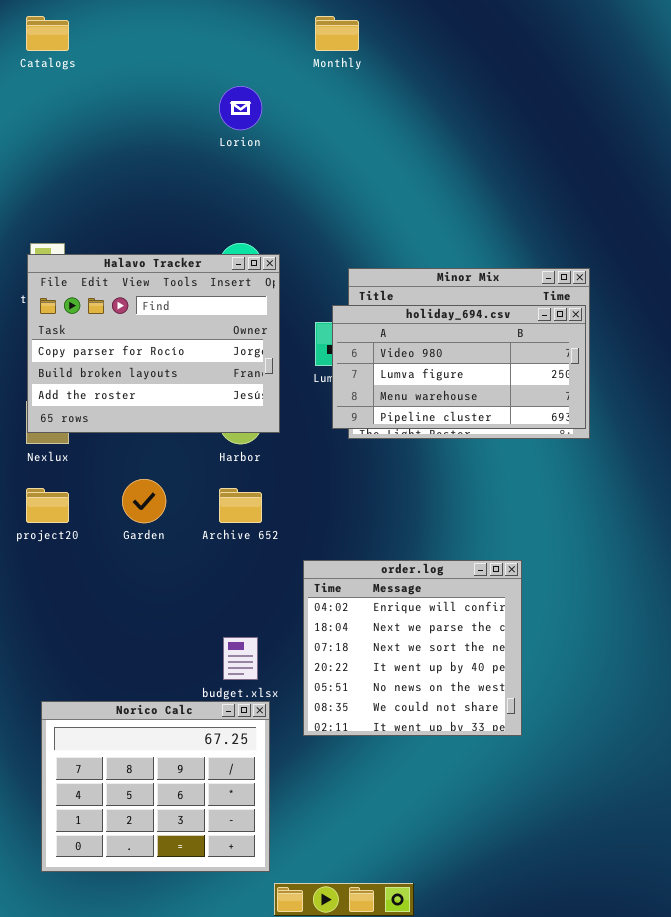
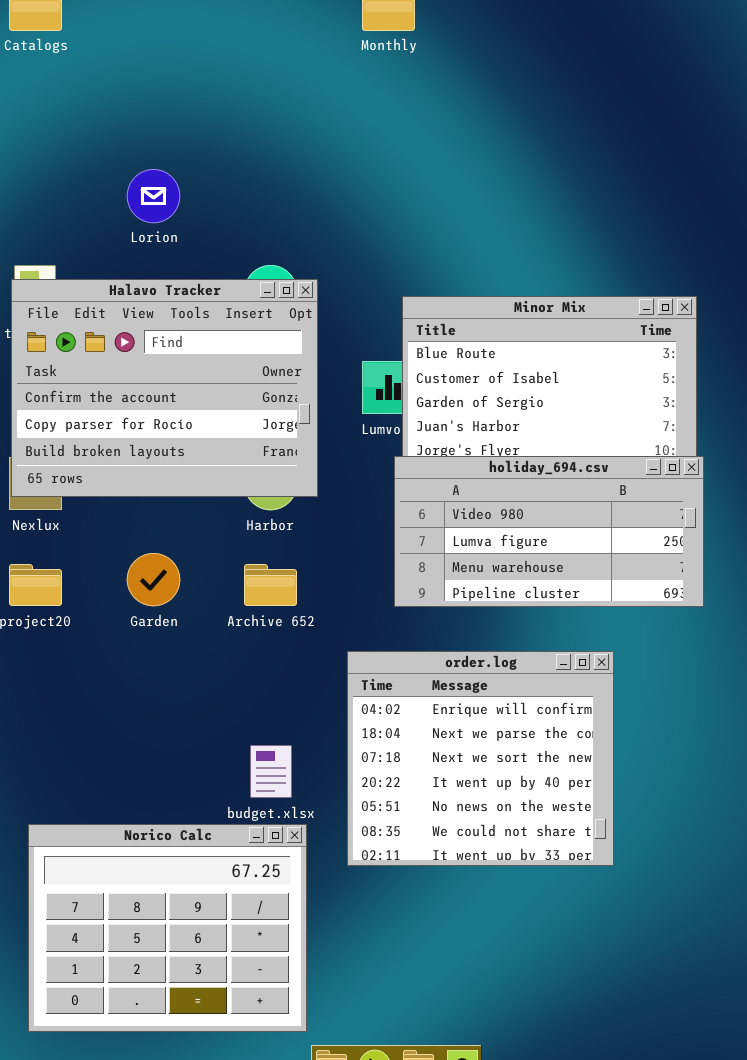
Lorion: [219,86,262,130] -> [127,169,180,223], moved
Halavo Tracker: [27,254,280,433] -> [11,279,318,497], scrolled up 1 row
holiday_694.csv: [332,305,586,429] -> [394,456,704,607], moved

